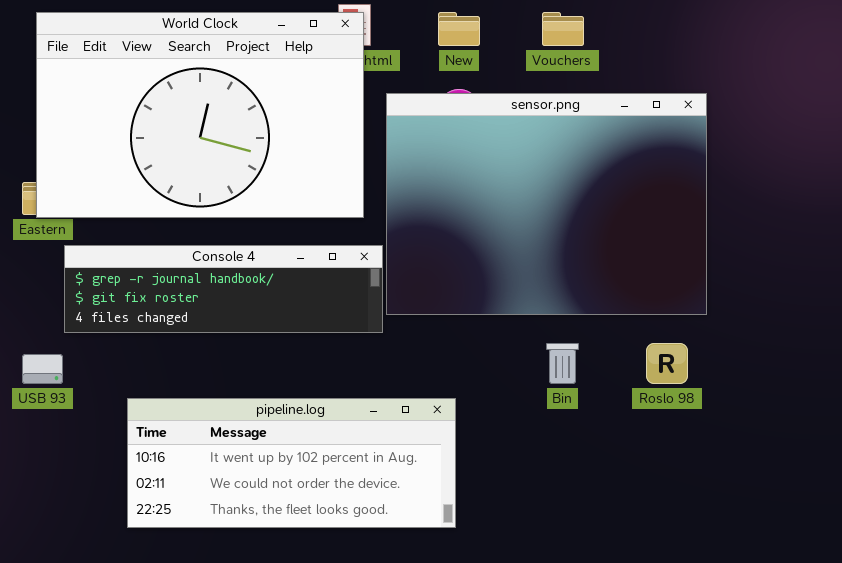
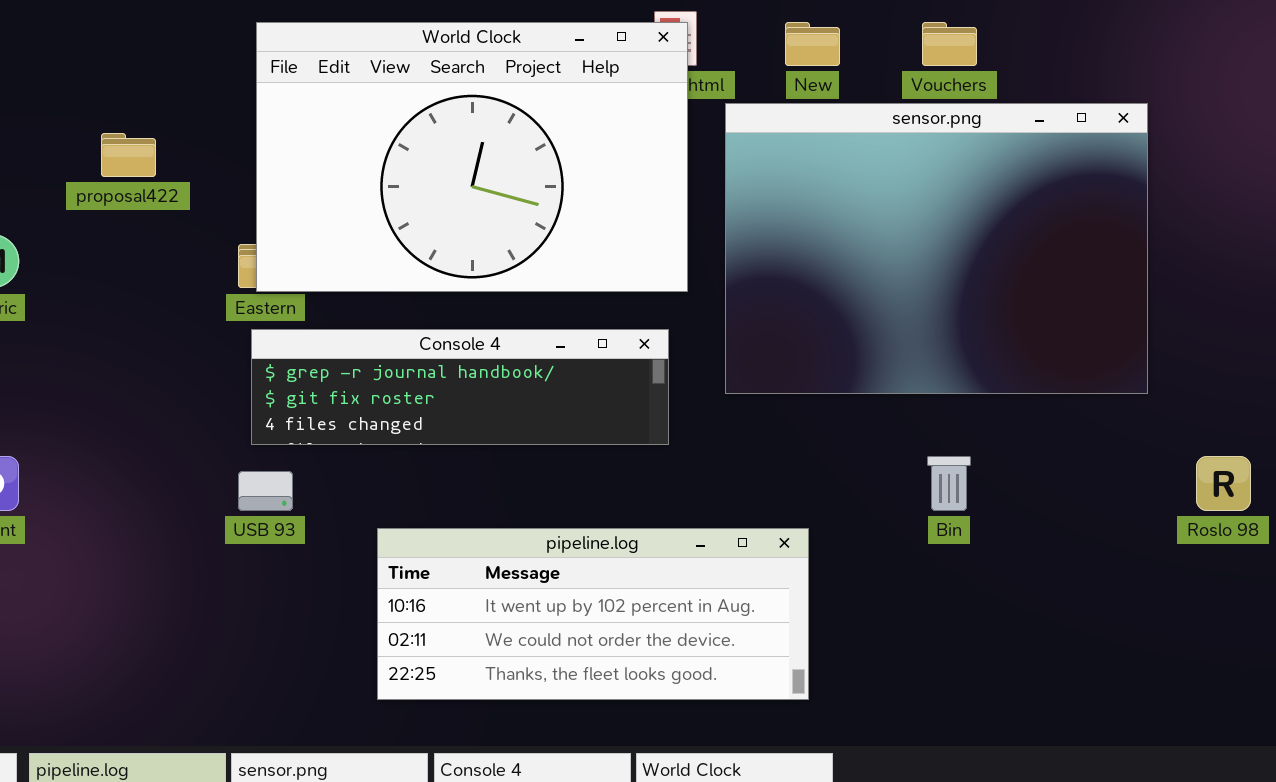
sensor.png: [386,93,707,315] -> [725,103,1148,394], moved
Console 4: [64,245,383,333] -> [251,329,669,445], moved
Roslo 98: [646,343,688,384] -> [1196,456,1251,511], moved

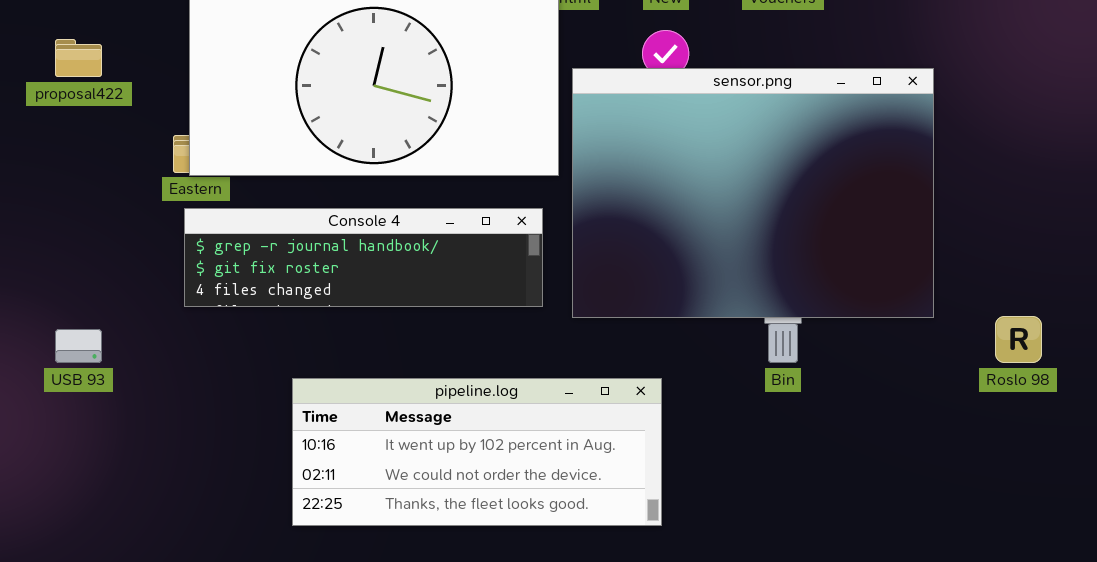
sensor.png: [725,103,1148,394] -> [572,68,934,318], moved
USB 93: [238,471,293,511] -> [55,329,102,363], moved

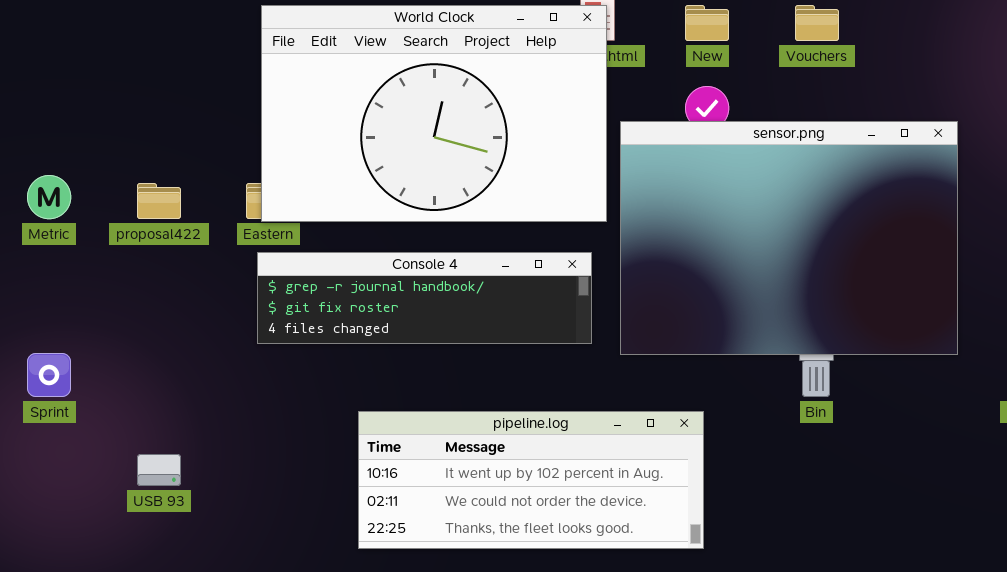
proposal422: [55,39,102,77] -> [137,183,181,219], moved
USB 93: [55,329,102,363] -> [137,454,181,486], moved

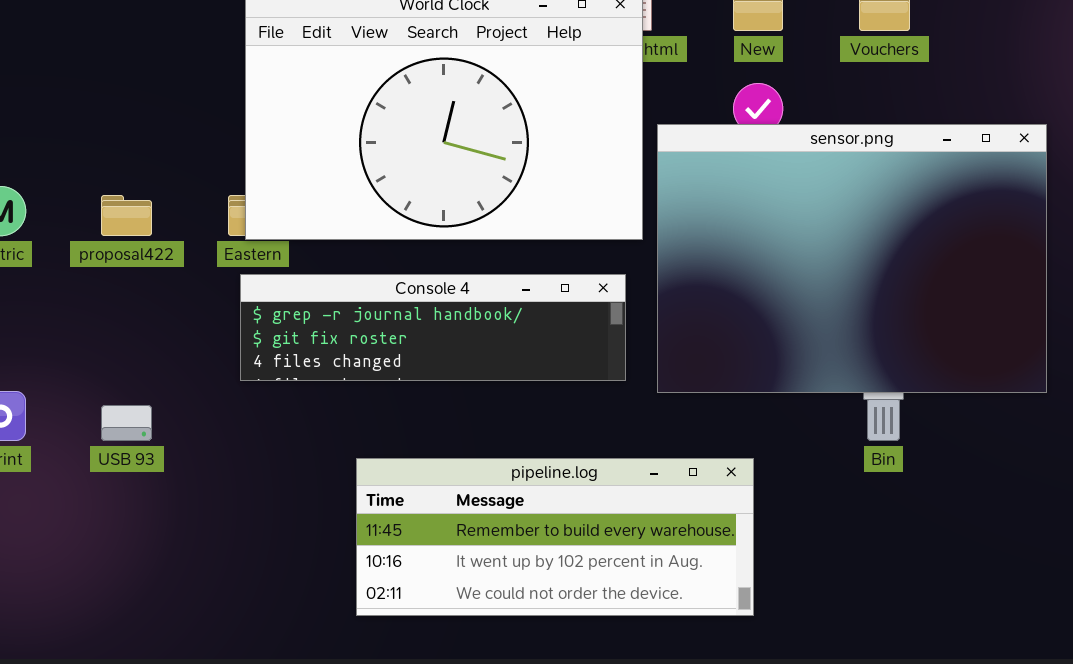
pipeline.log: [358,411,704,549] -> [356,458,754,616], scrolled up 1 row
USB 93: [137,454,181,486] -> [101,405,152,441], moved

